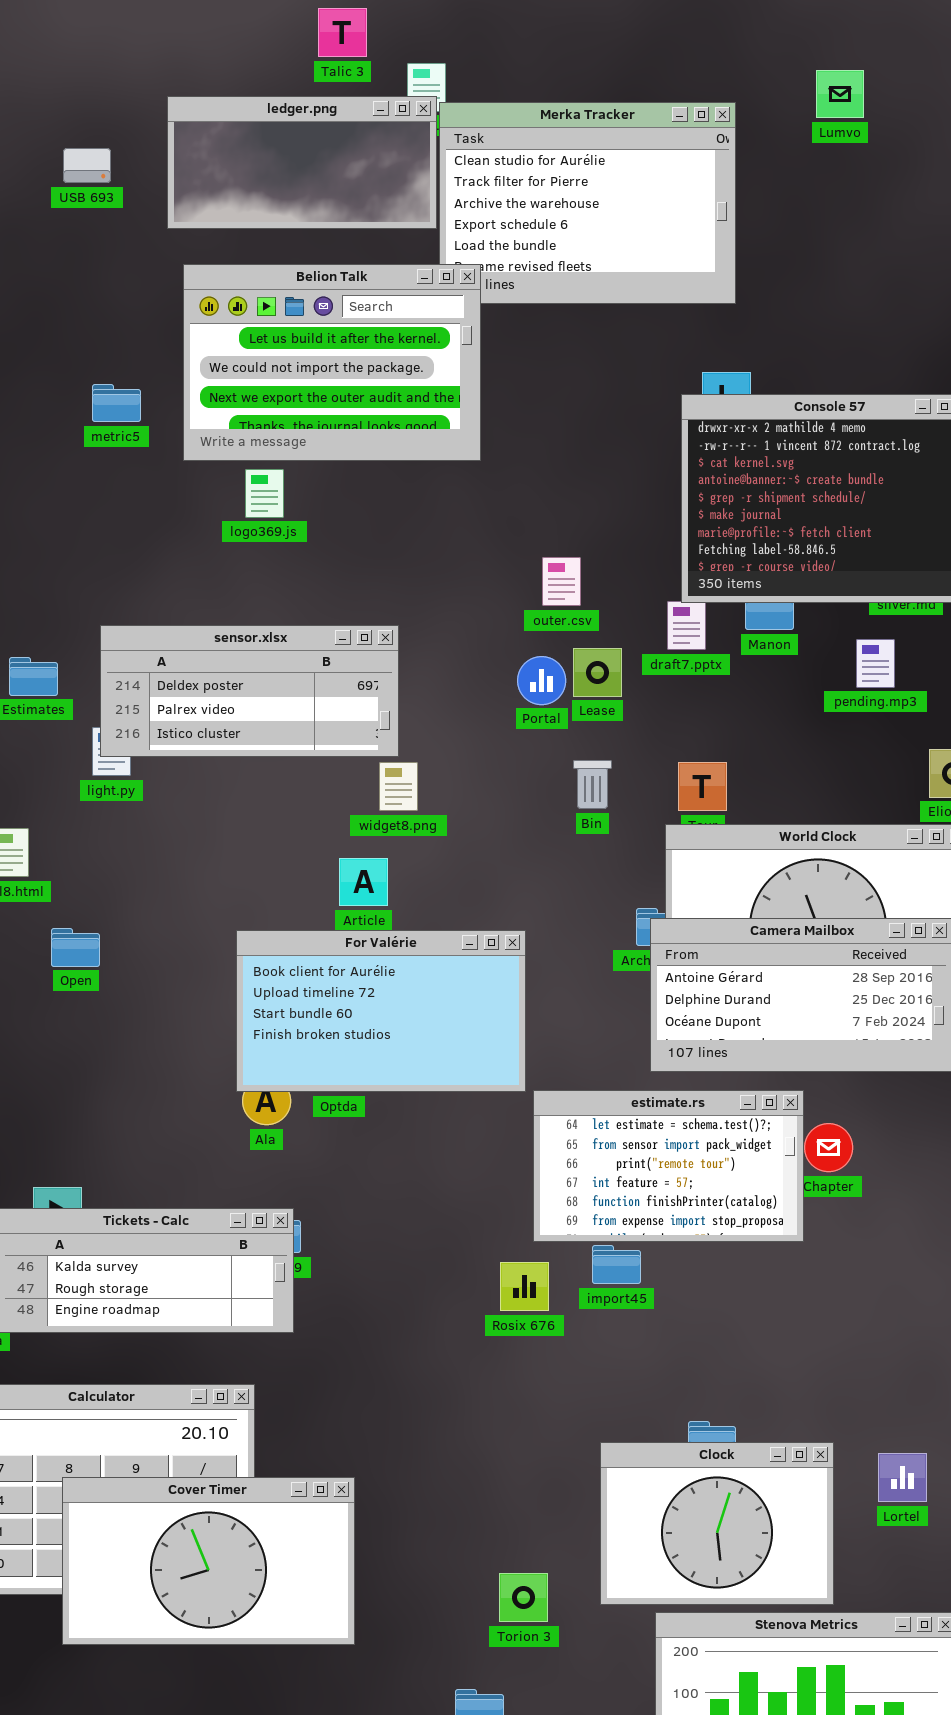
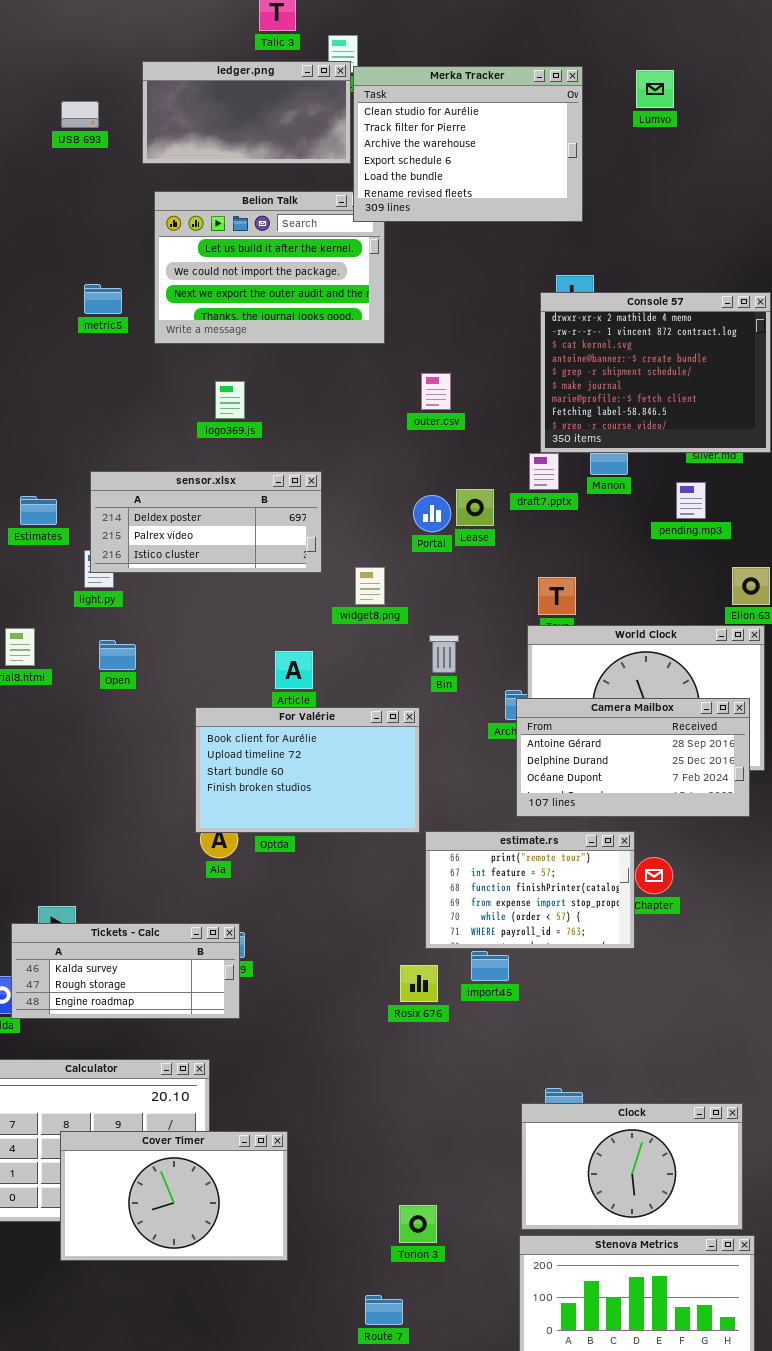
Lumvo: [816,70,864,118] -> [636,70,674,108], moved
Merka Tracker: [439,102,736,304] -> [353,66,583,222], raised
logo369.js: [245,469,284,518] -> [215,381,245,419], moved
outer.csv: [542,557,581,606] -> [421,373,451,410], moved
Bin: [573,760,612,809] -> [429,635,459,673], moved
widget8.png: [379,762,418,811] -> [355,567,385,605], moved
Open: [51,928,100,967] -> [99,640,136,670], moved
estimate.rs: [533,1090,804,1242] -> [425,831,635,949], scrolled down 2 rows
Clock: [600,1442,834,1605] -> [521,1103,743,1230], moved, resized

